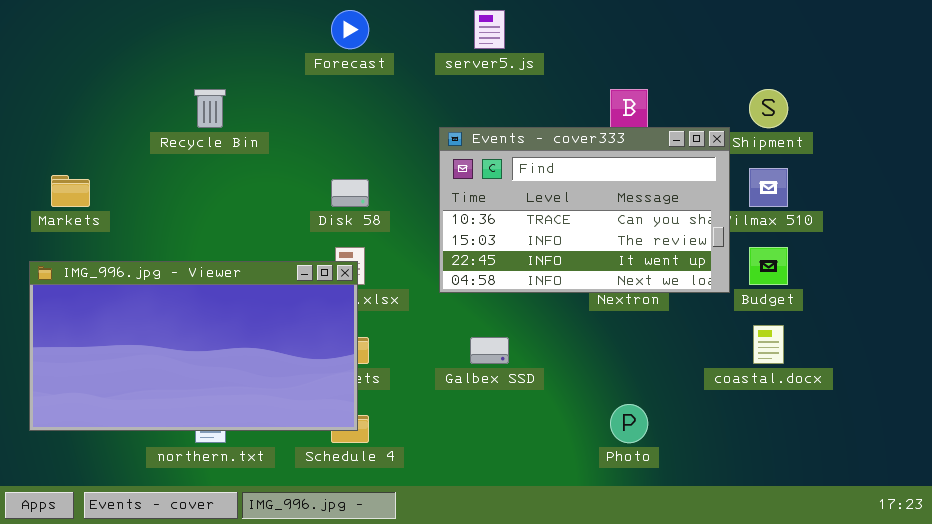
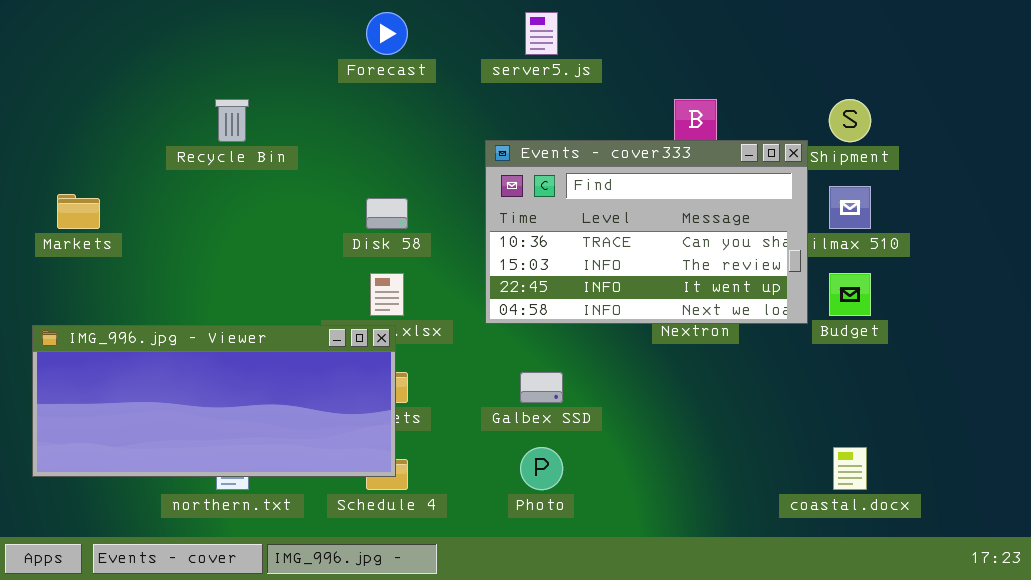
IMG_996.jpg - Viewer: [29,261,358,431] -> [32,325,396,477], resized
coastal.docx: [753,325,784,364] -> [833,447,867,490], moved
Photo: [610,404,648,443] -> [520,447,563,490], moved

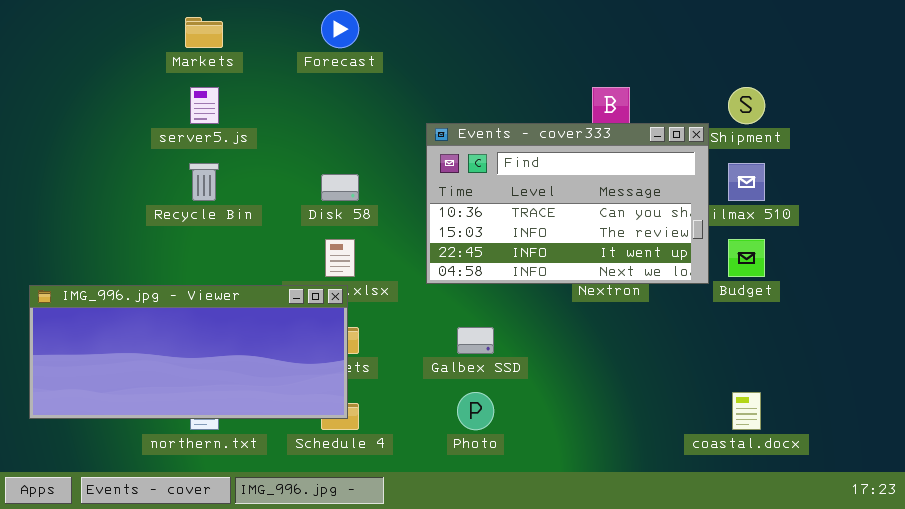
server5.js: [525,12,558,55] -> [190,87,219,124], moved
Recycle Bin: [215,99,249,142] -> [189,163,219,201], moved
Markets: [57,194,100,229] -> [185,17,223,48], moved

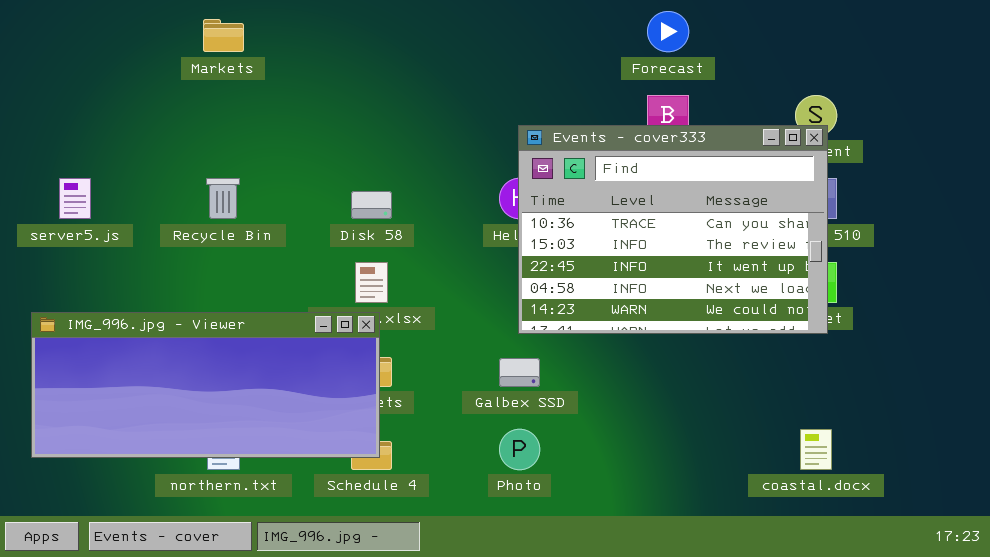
Forecast: [321,10,359,48] -> [647,11,689,52], moved
server5.js: [190,87,219,124] -> [59,178,91,219], moved
Events - cover333: [426,123,709,284] -> [518,125,828,334], moved, resized

